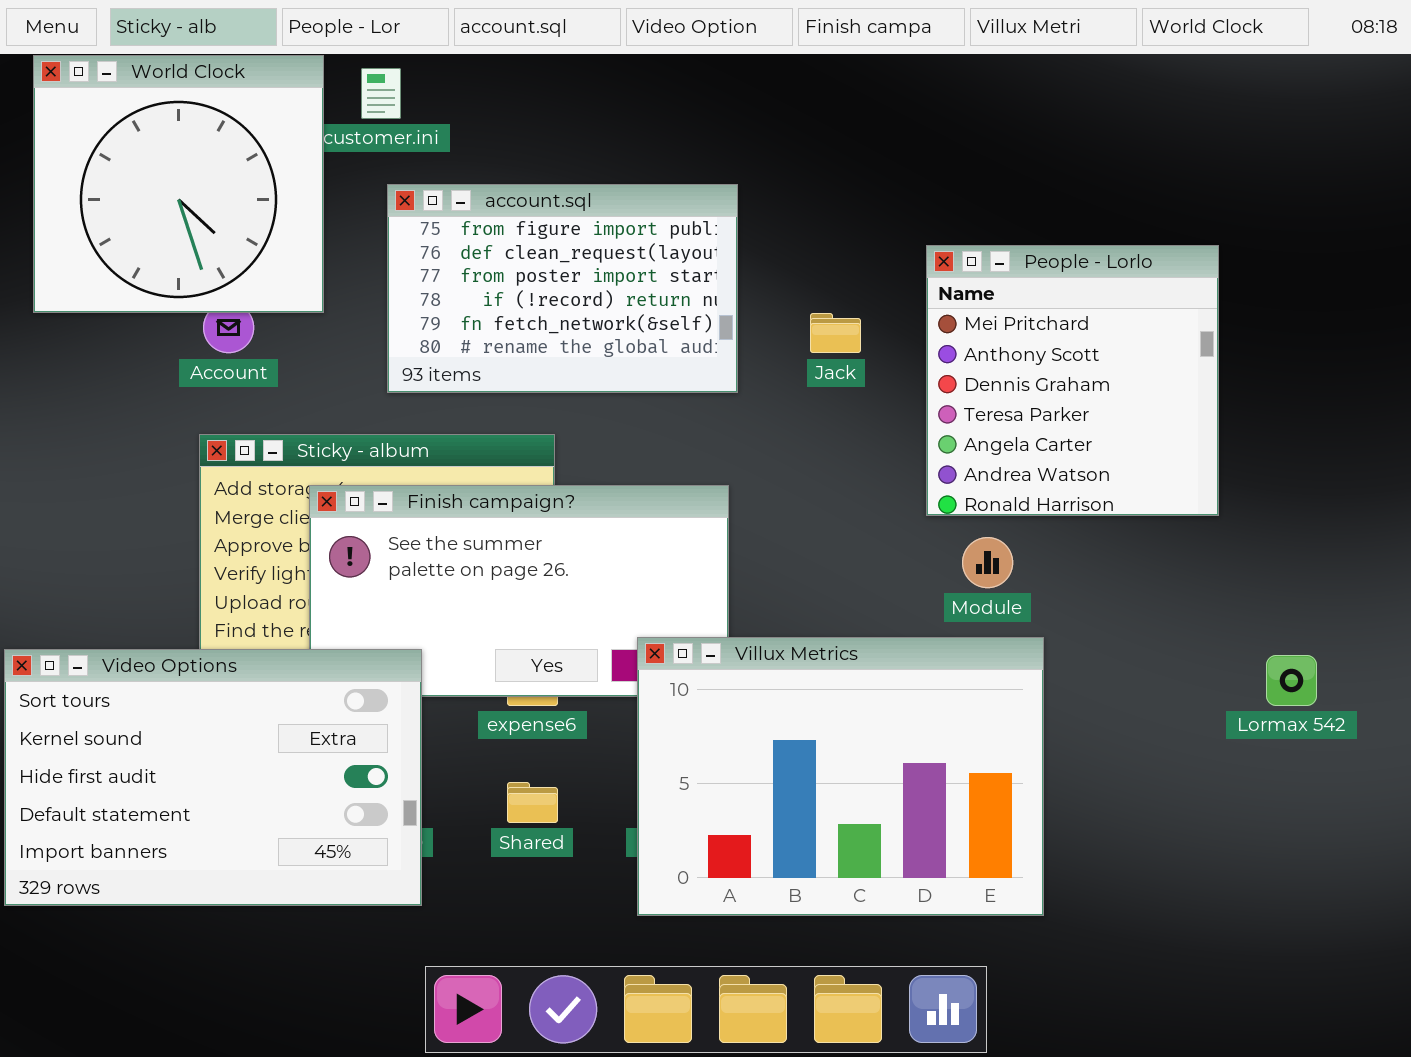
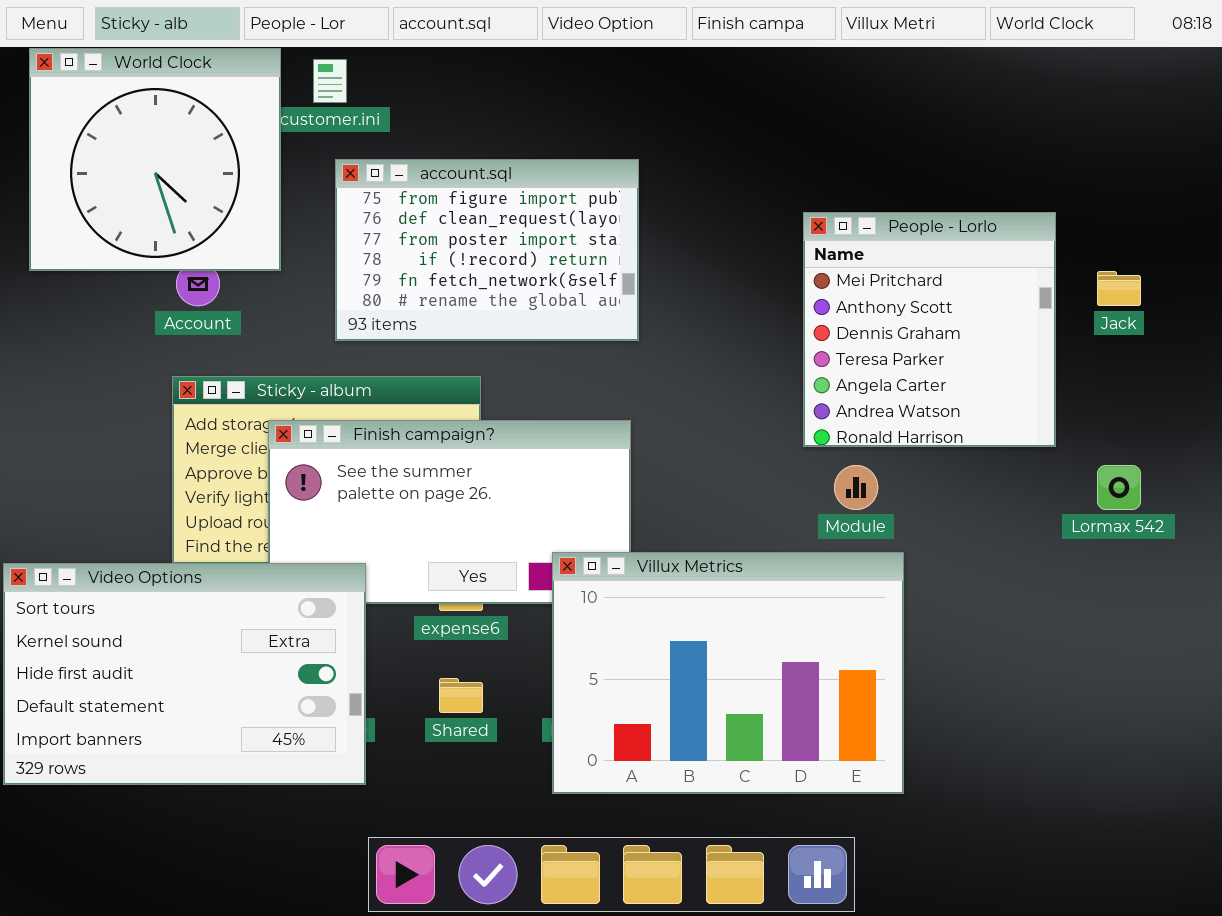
Jack: [810,313,861,353] -> [1097,271,1141,306], moved
Lormax 542: [1266,655,1317,706] -> [1097,465,1141,510], moved

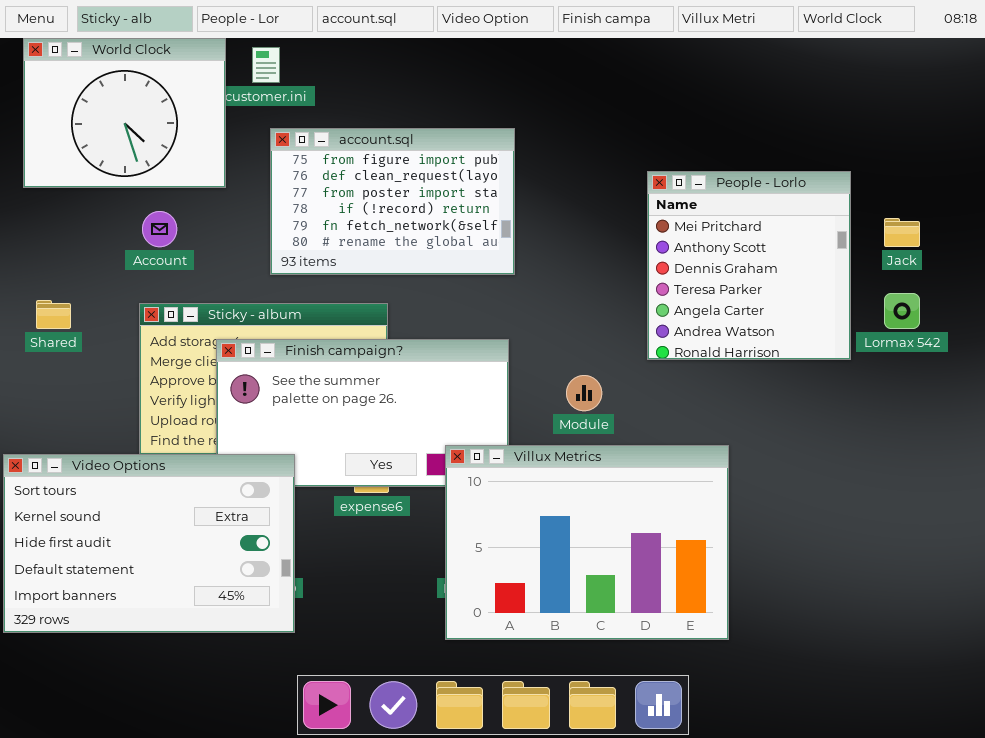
World Clock: [29,48,281,271] -> [23,38,226,188], resized
Module: [834,465,878,510] -> [566,375,602,411], moved
Lormax 542: [1097,465,1141,510] -> [884,293,920,329], moved
Shared: [439,678,483,713] -> [36,300,71,329], moved

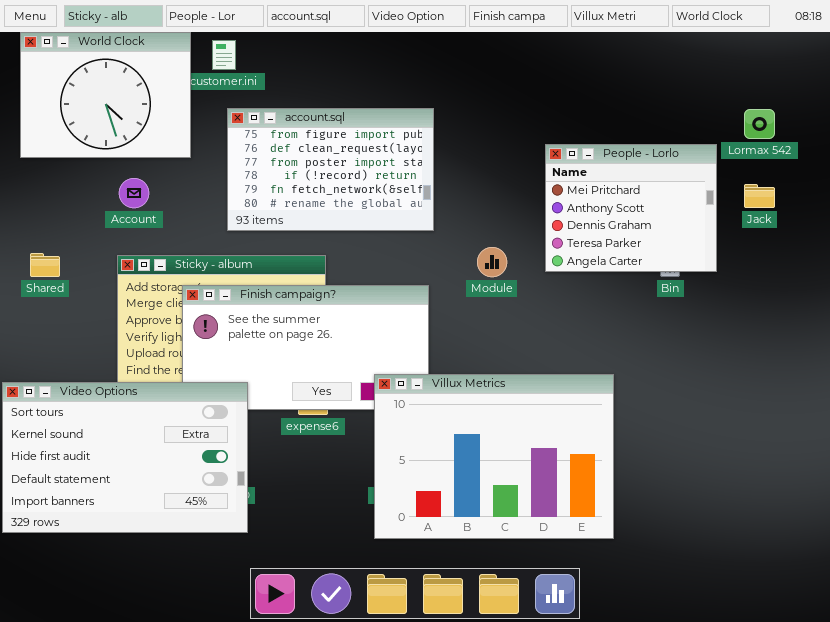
People - Lorlo: [647,171,851,360] -> [545,144,717,272], resized
Lormax 542: [884,293,920,329] -> [744,109,775,139], moved
Module: [566,375,602,411] -> [477,247,507,277], moved

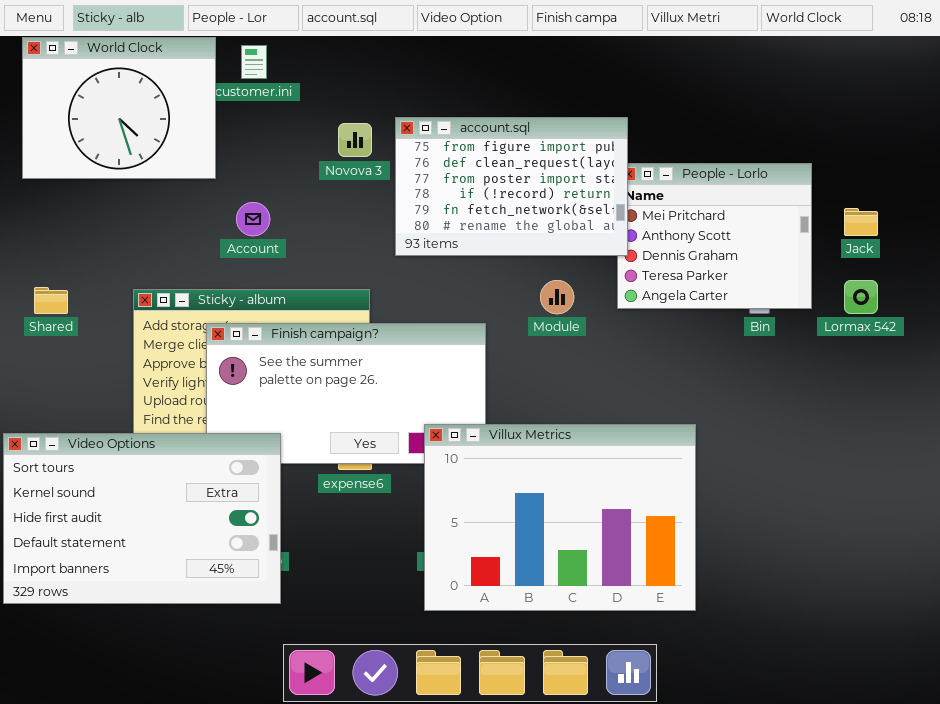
account.sql: [227,108,434,231] -> [395,117,628,256], moved
Lormax 542: [744,109,775,139] -> [844,280,878,314], moved
Account: [119,178,149,208] -> [236,202,270,236], moved

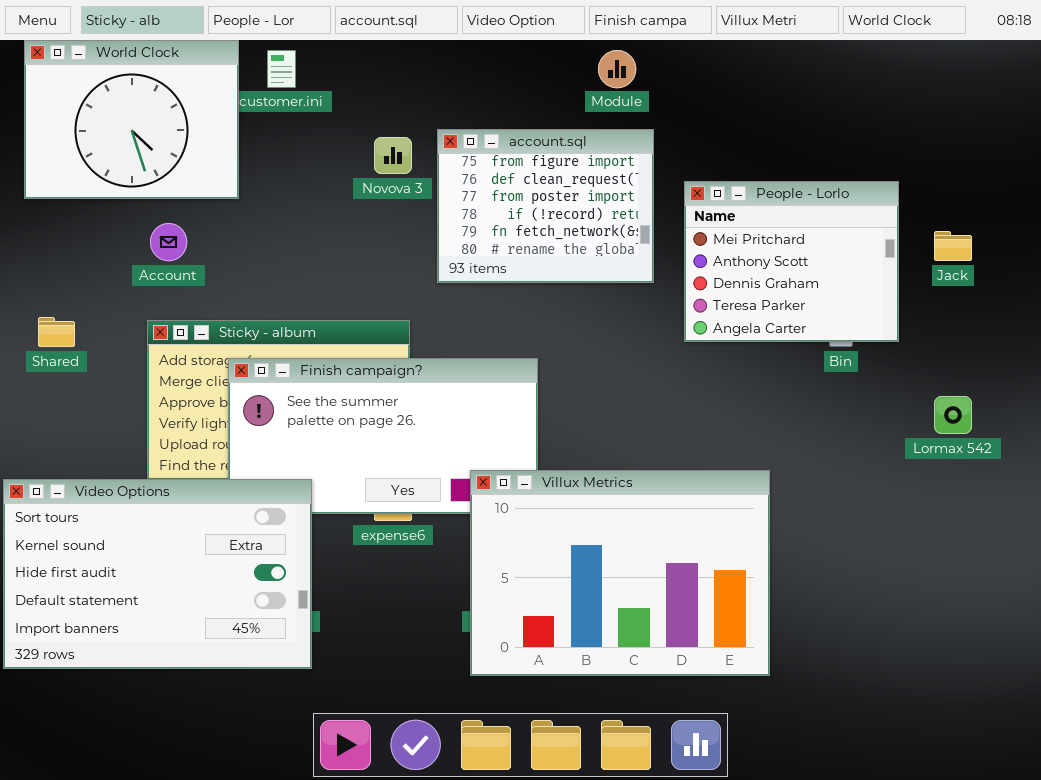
account.sql: [395,117,628,256] -> [437,129,654,283], resized
Account: [236,202,270,236] -> [150,223,187,261], moved
Module: [540,280,574,314] -> [598,50,636,88], moved
Lormax 542: [844,280,878,314] -> [934,396,972,434], moved

